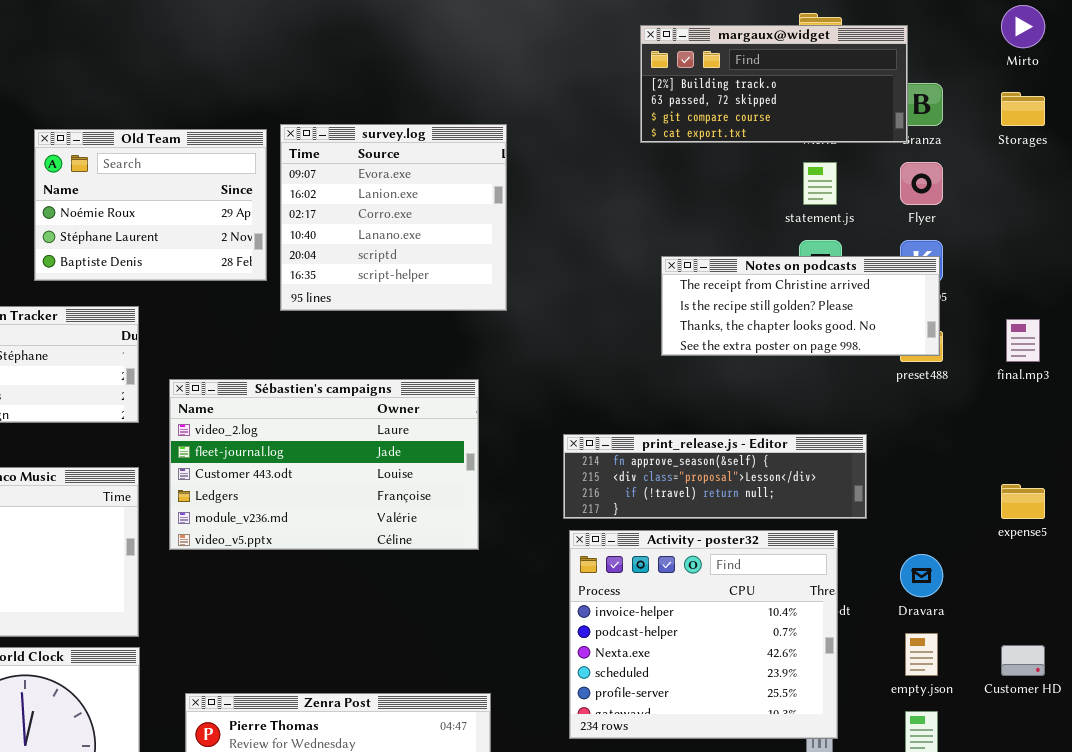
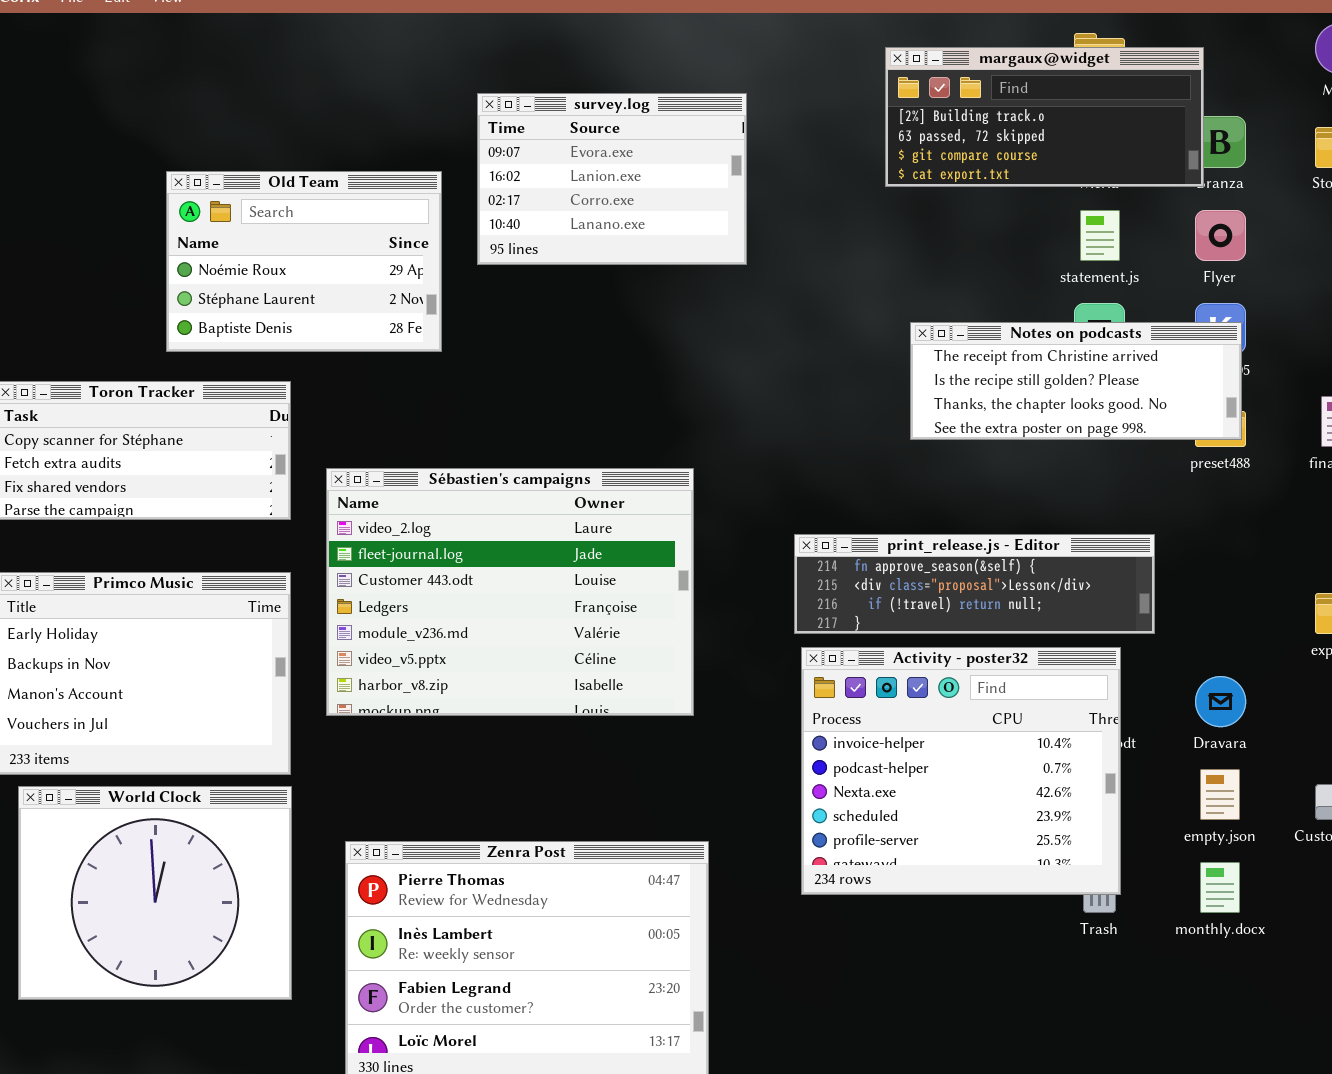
survey.log: [280,124,507,311] -> [477,93,747,265], moved, resized
Sébastien's campaigns: [169,379,479,550] -> [326,468,694,716], resized

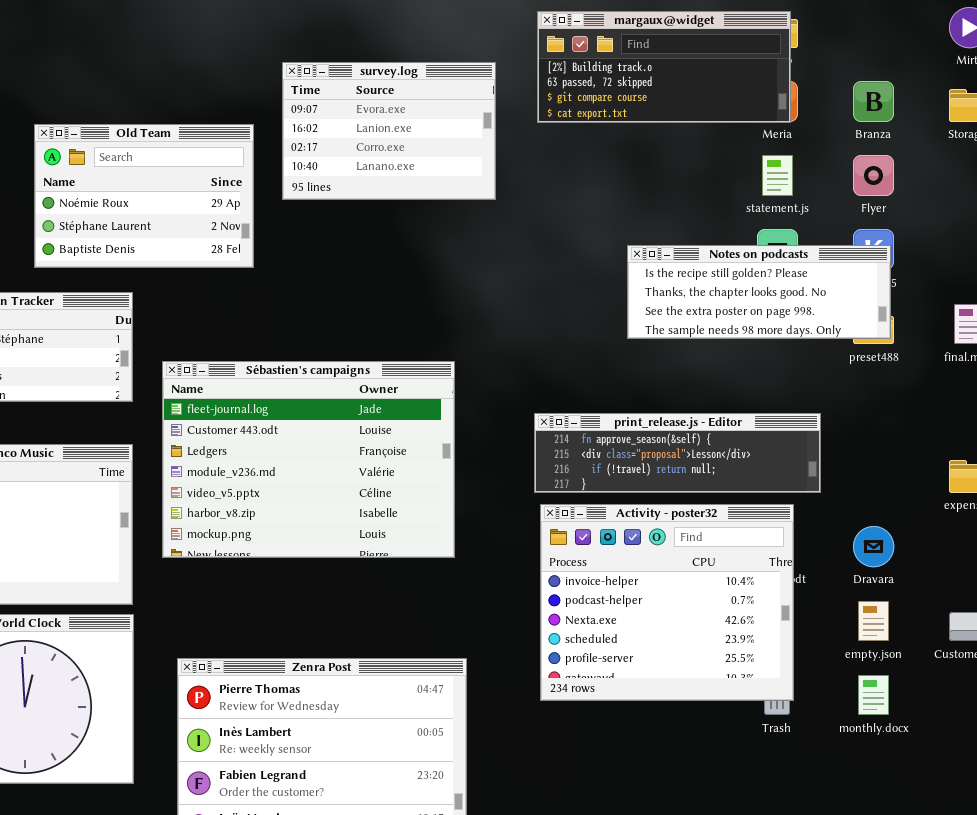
margaux@widget: [885,47,1204,187] -> [537,11,791,123], moved
Notes on podcasts: [910,322,1242,440] -> [627,245,891,339], scrolled down 1 row
Sébastien's campaigns: [326,468,694,716] -> [162,361,455,558], scrolled down 1 row

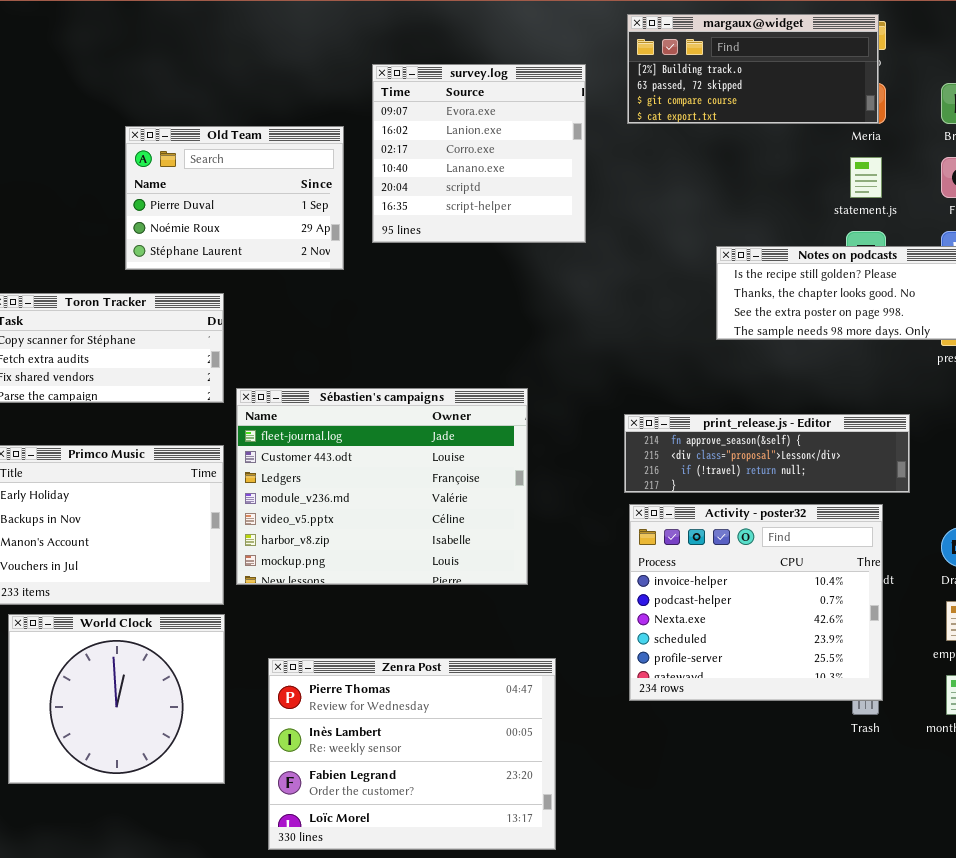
survey.log: [282,62,496,200] -> [372,64,586,243], resized
Old Team: [34,124,254,268] -> [125,126,344,270], scrolled up 1 row
Sébastien's campaigns: [162,361,455,558] -> [236,388,528,585], moved

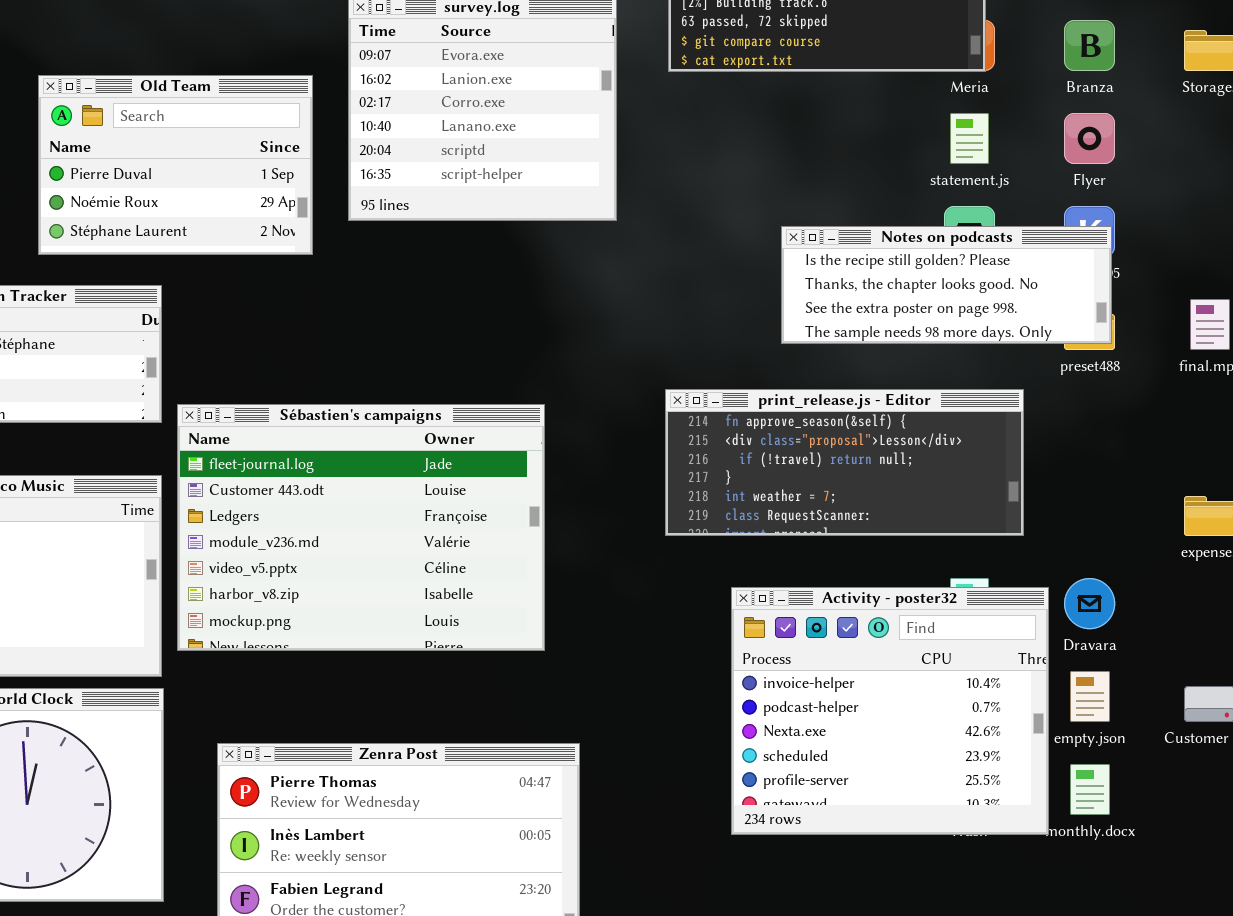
print_release.js - Editor: [624,414,910,493] -> [665,389,1024,536], resized
Activity - poster32: [629,504,883,701] -> [731,587,1049,835], moved

